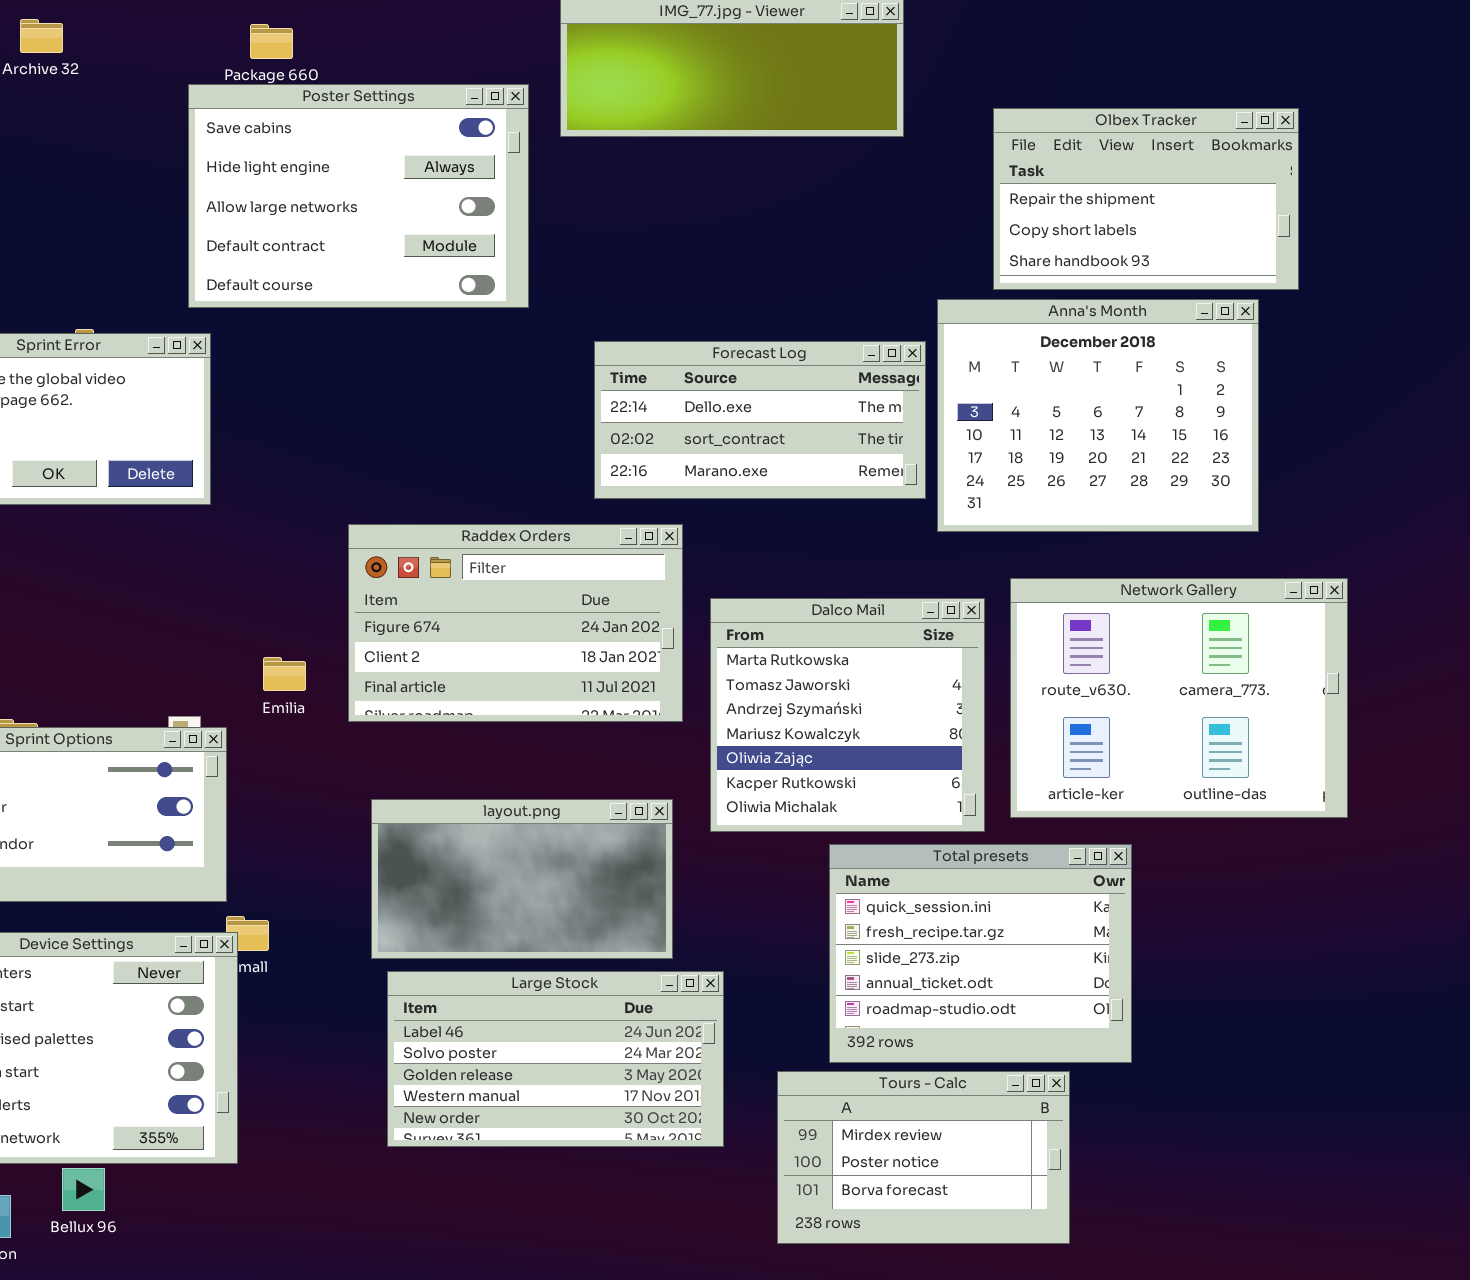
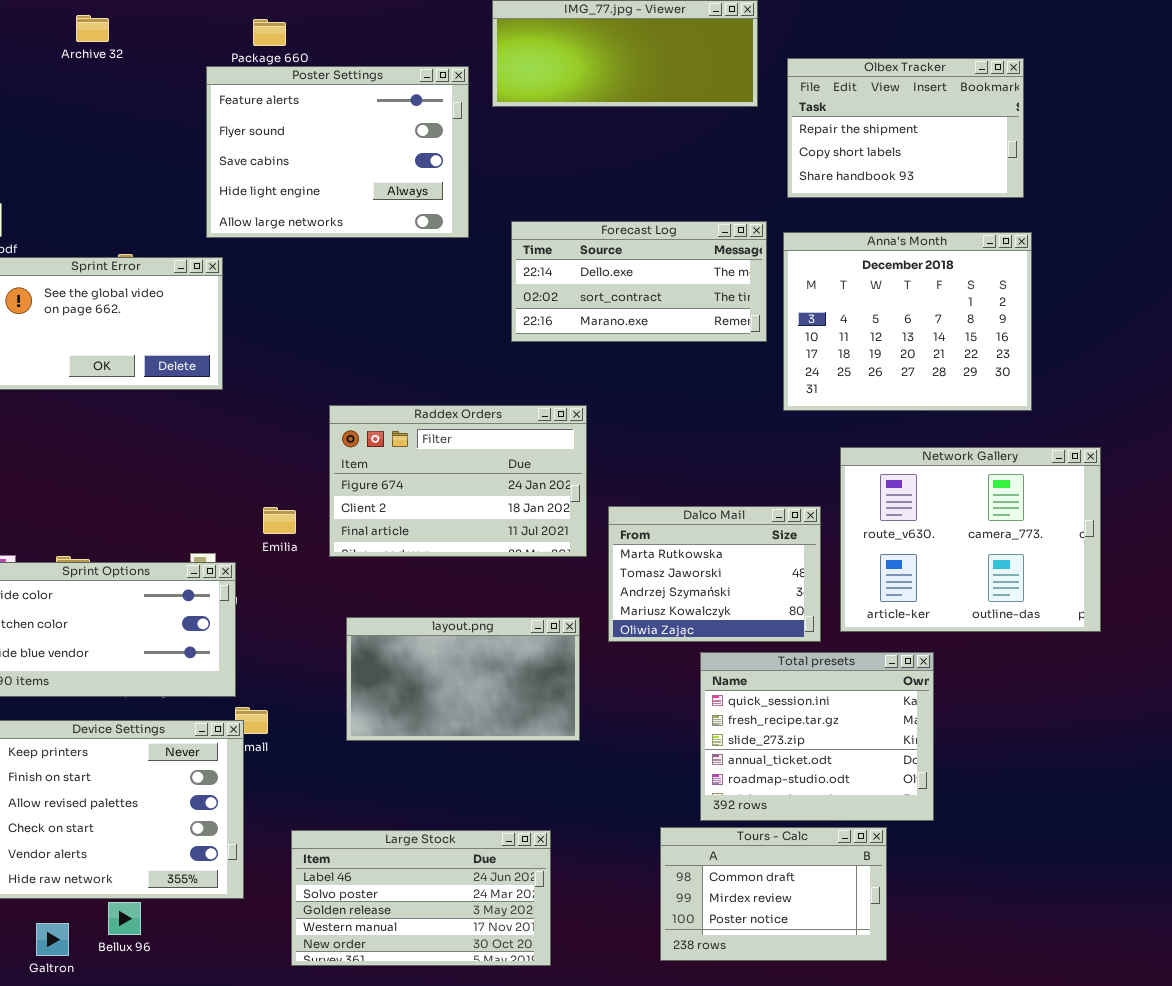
Poster Settings: [188,84,529,308] -> [206,66,469,238], scrolled up 2 rows
Olbex Tracker: [993,108,1299,290] -> [787,58,1024,198], moved
Forecast Log: [594,341,926,499] -> [511,221,767,342], moved
Dalco Mail: [710,598,985,832] -> [608,506,821,642], resized
Large Stock: [387,971,724,1147] -> [291,830,551,966], moved
Tours - Calc: [777,1071,1070,1244] -> [660,827,887,961], scrolled up 1 row

